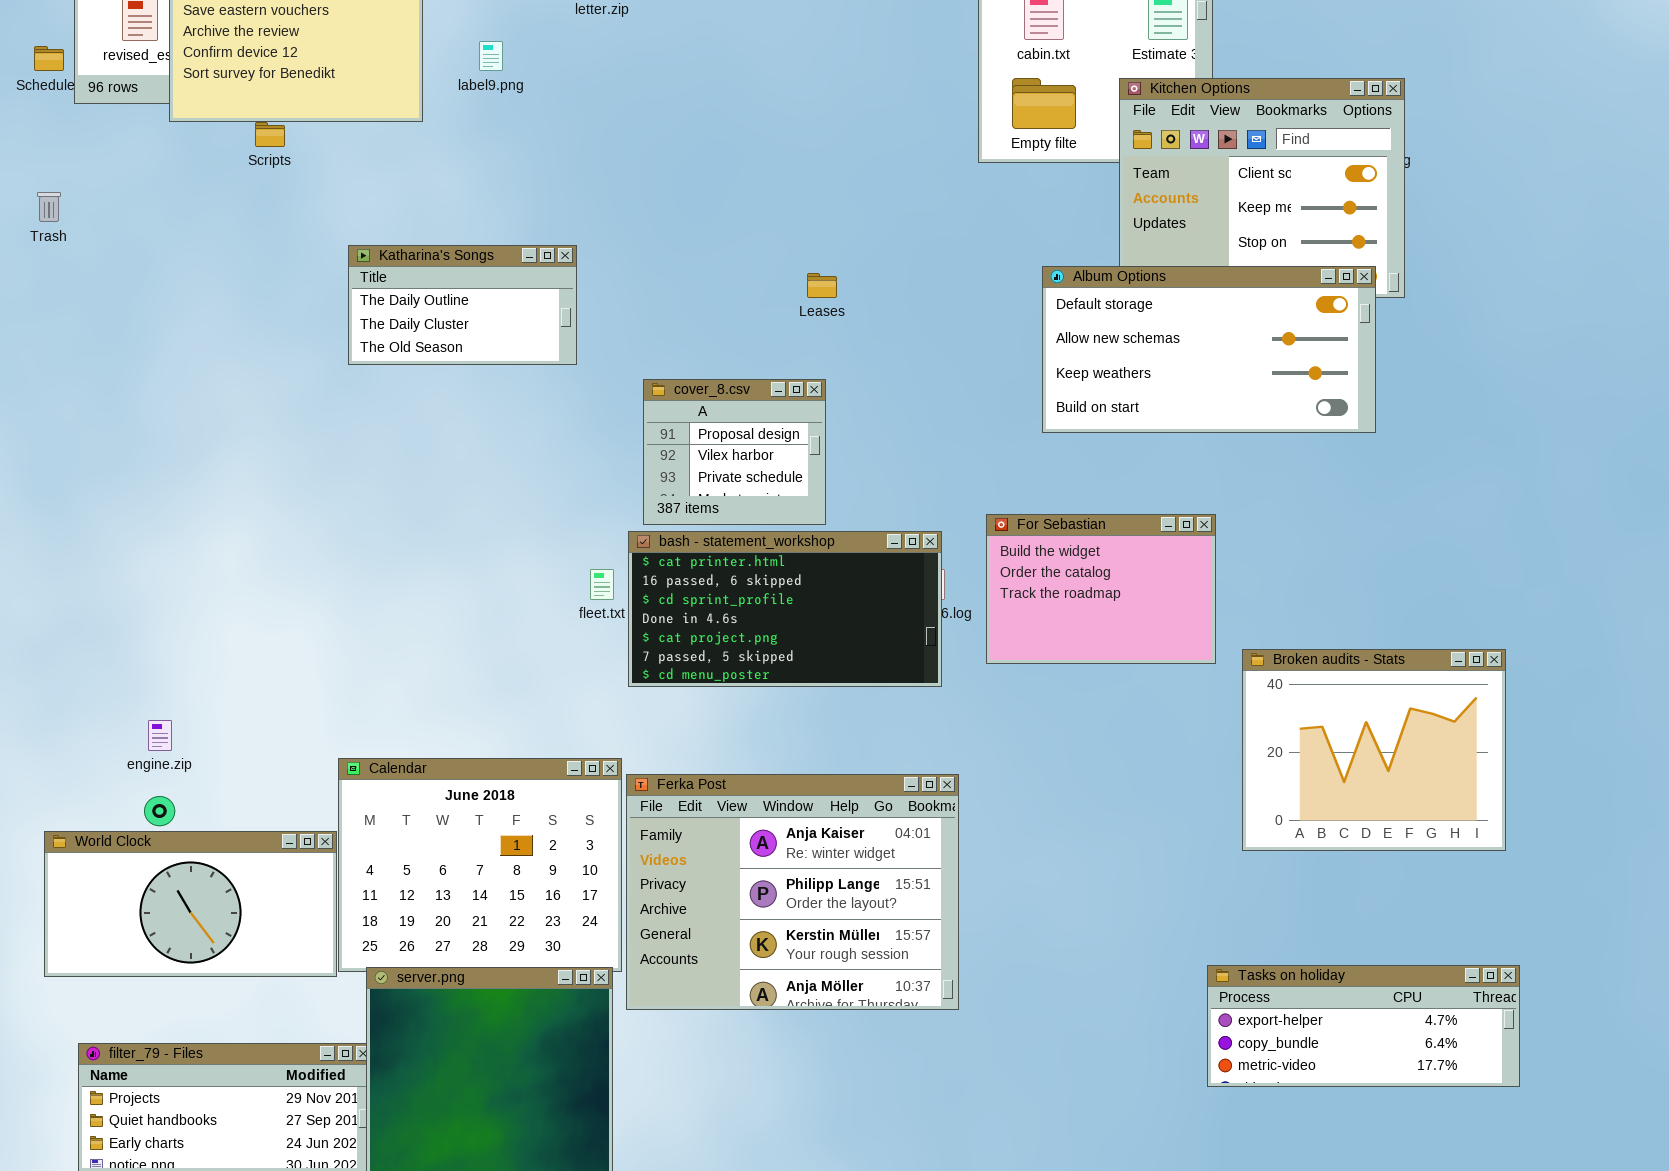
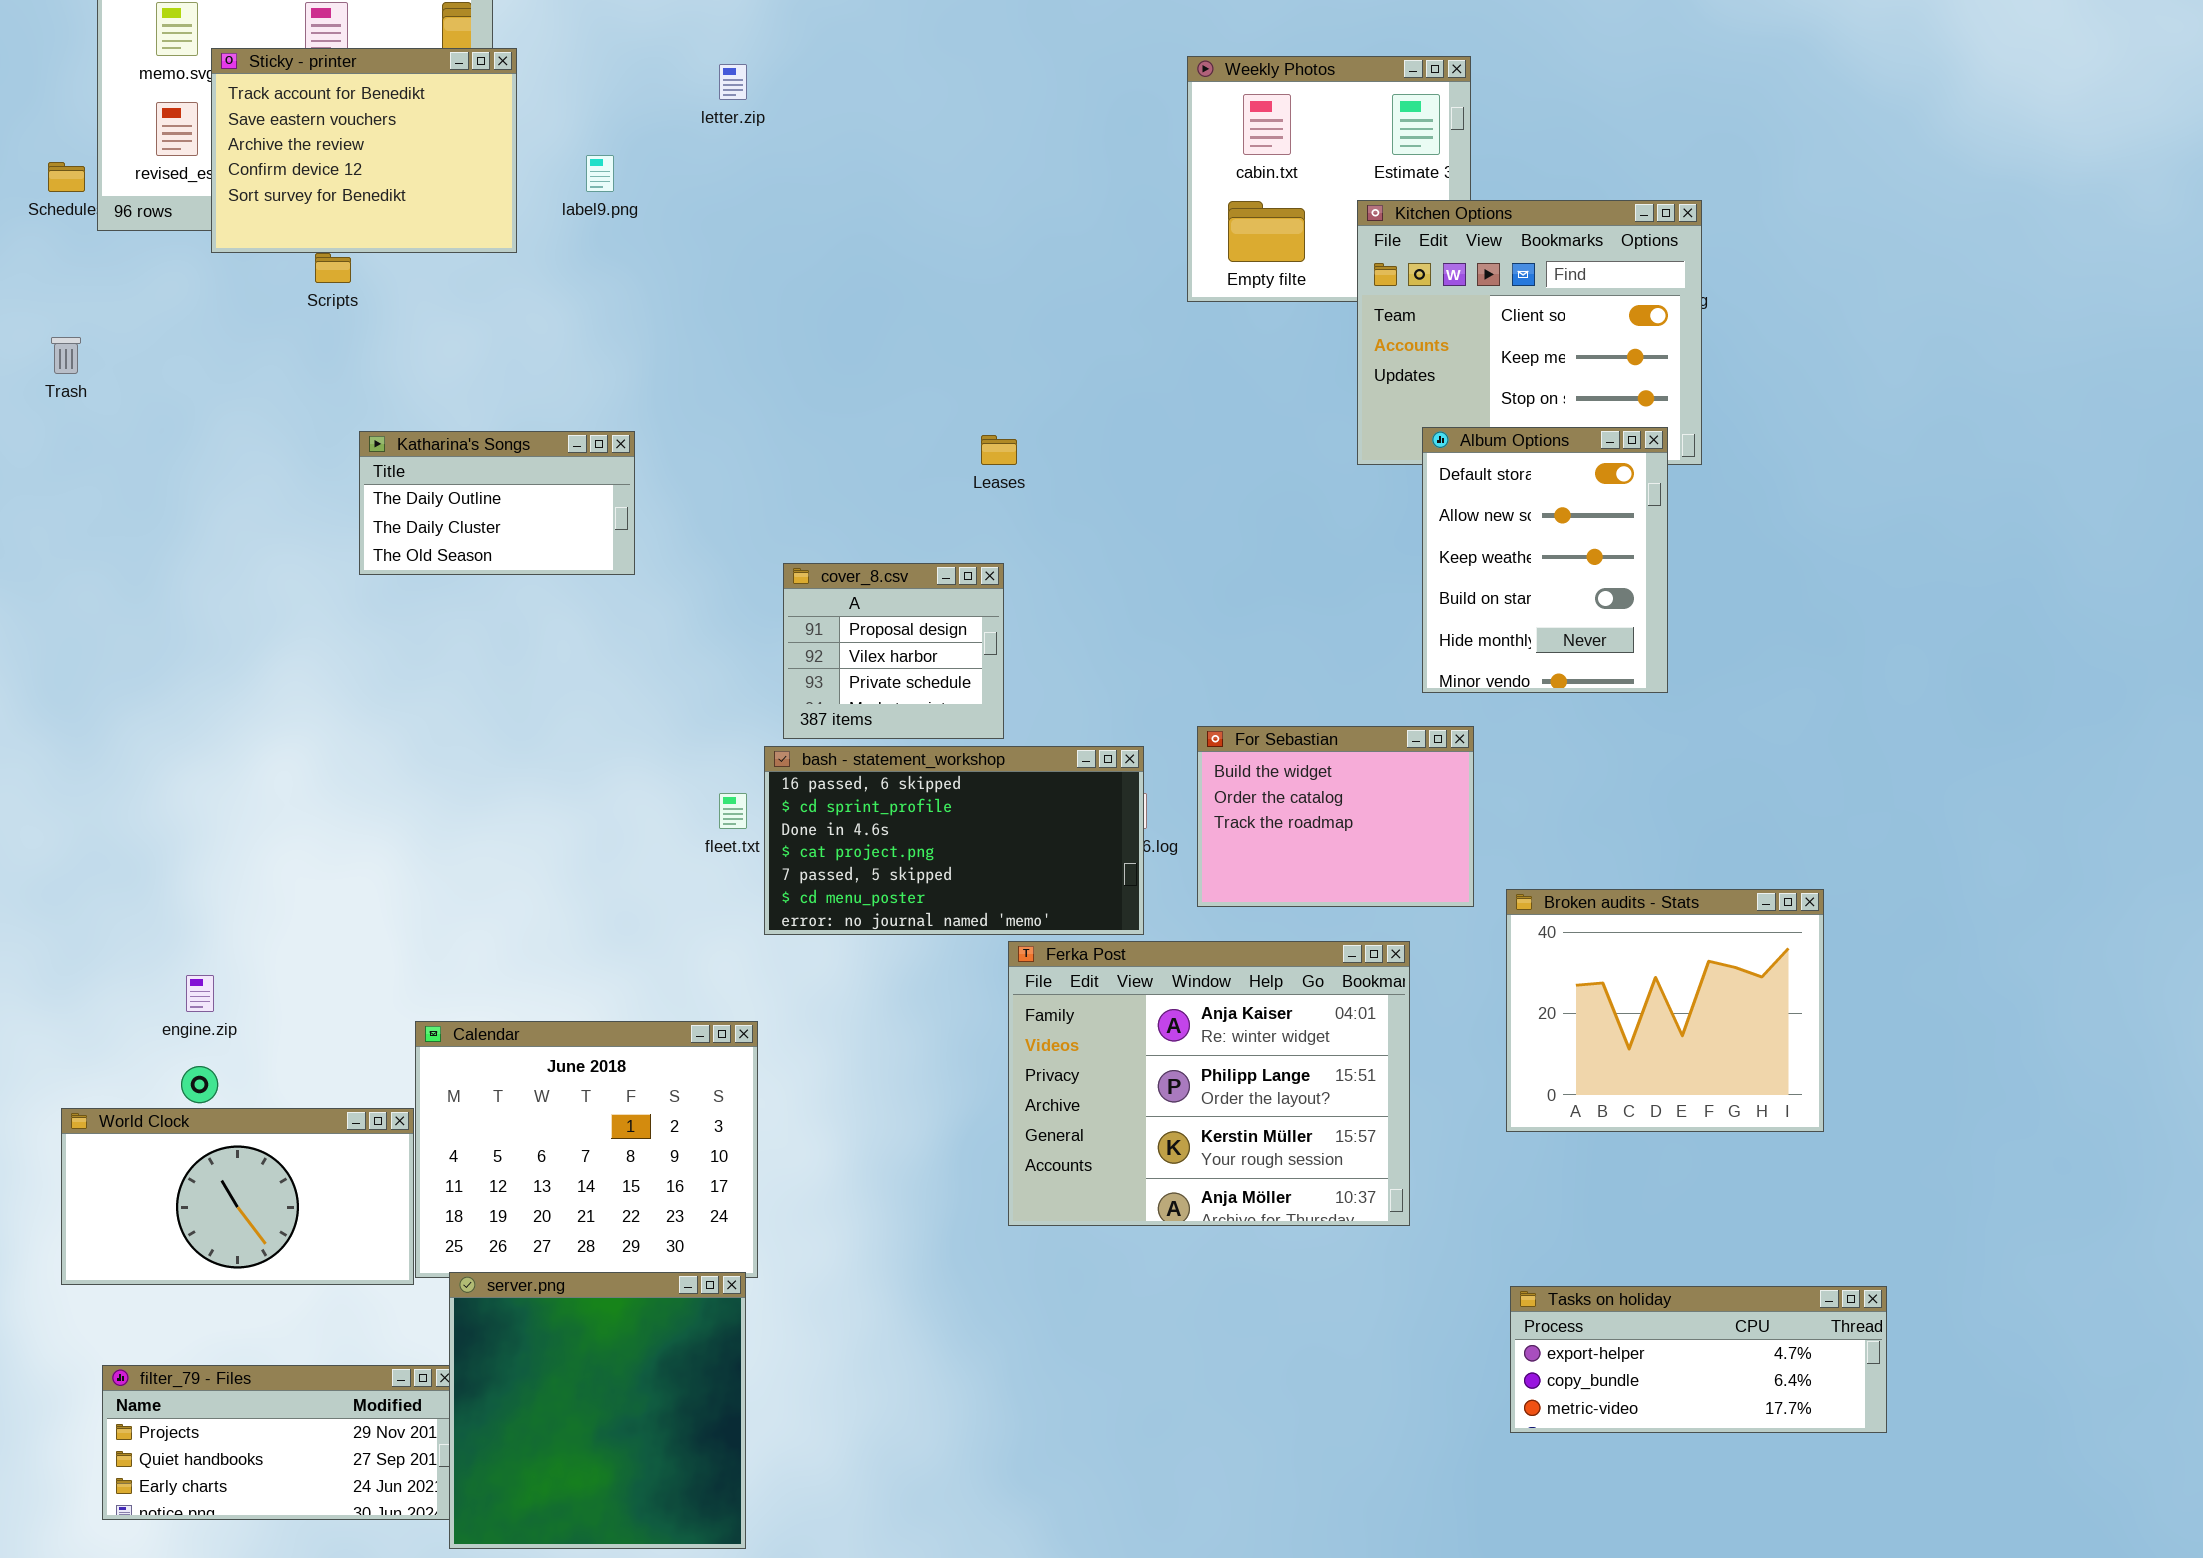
Katharina's Songs: [348,245,577,365] -> [359,431,635,575], moved
Album Options: [1042,266,1376,433] -> [1422,427,1668,693], resized
bash - statement_workshop: [628,531,942,687] -> [764,746,1144,935], scrolled down 1 row
Ferka Post: [626,774,959,1010] -> [1008,941,1410,1226], moved
Tasks on holiday: [1207,965,1520,1087] -> [1510,1286,1887,1433], moved

